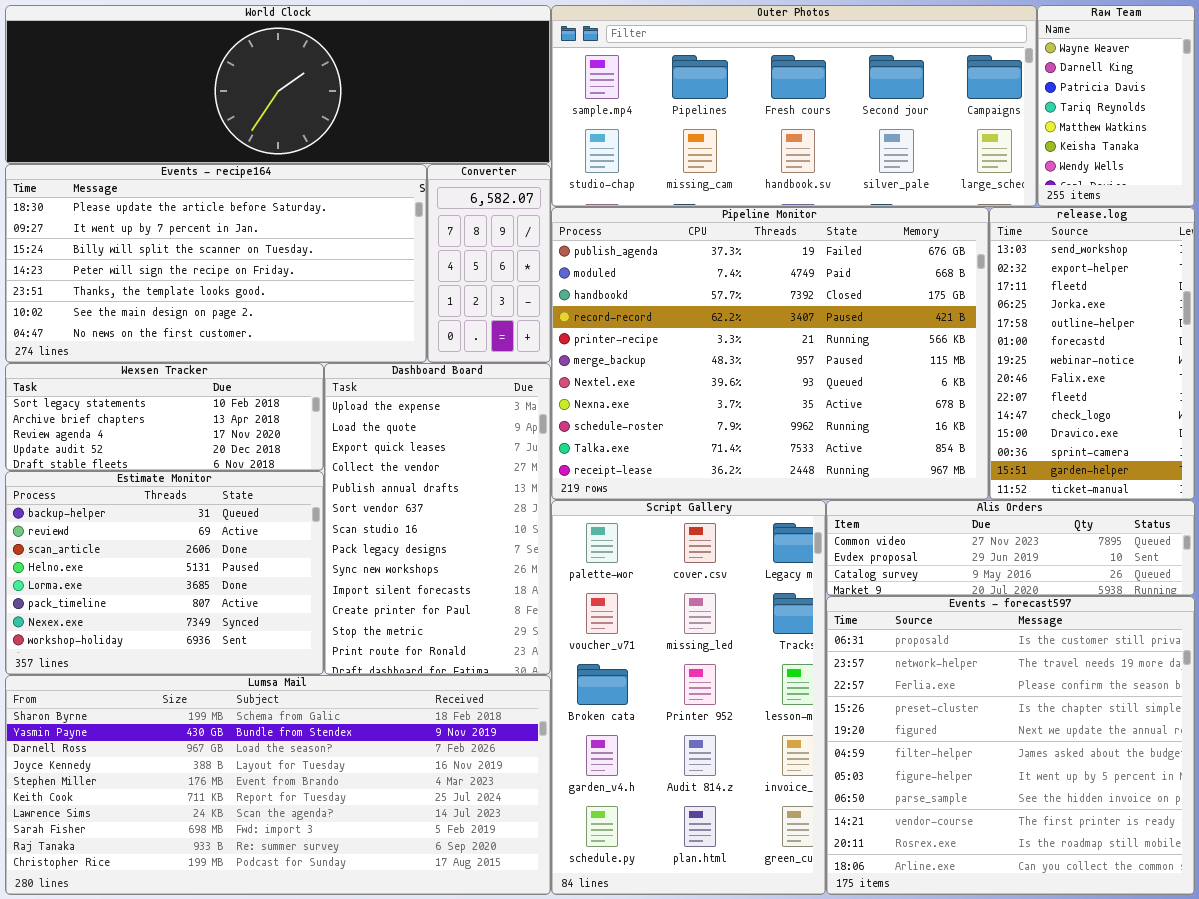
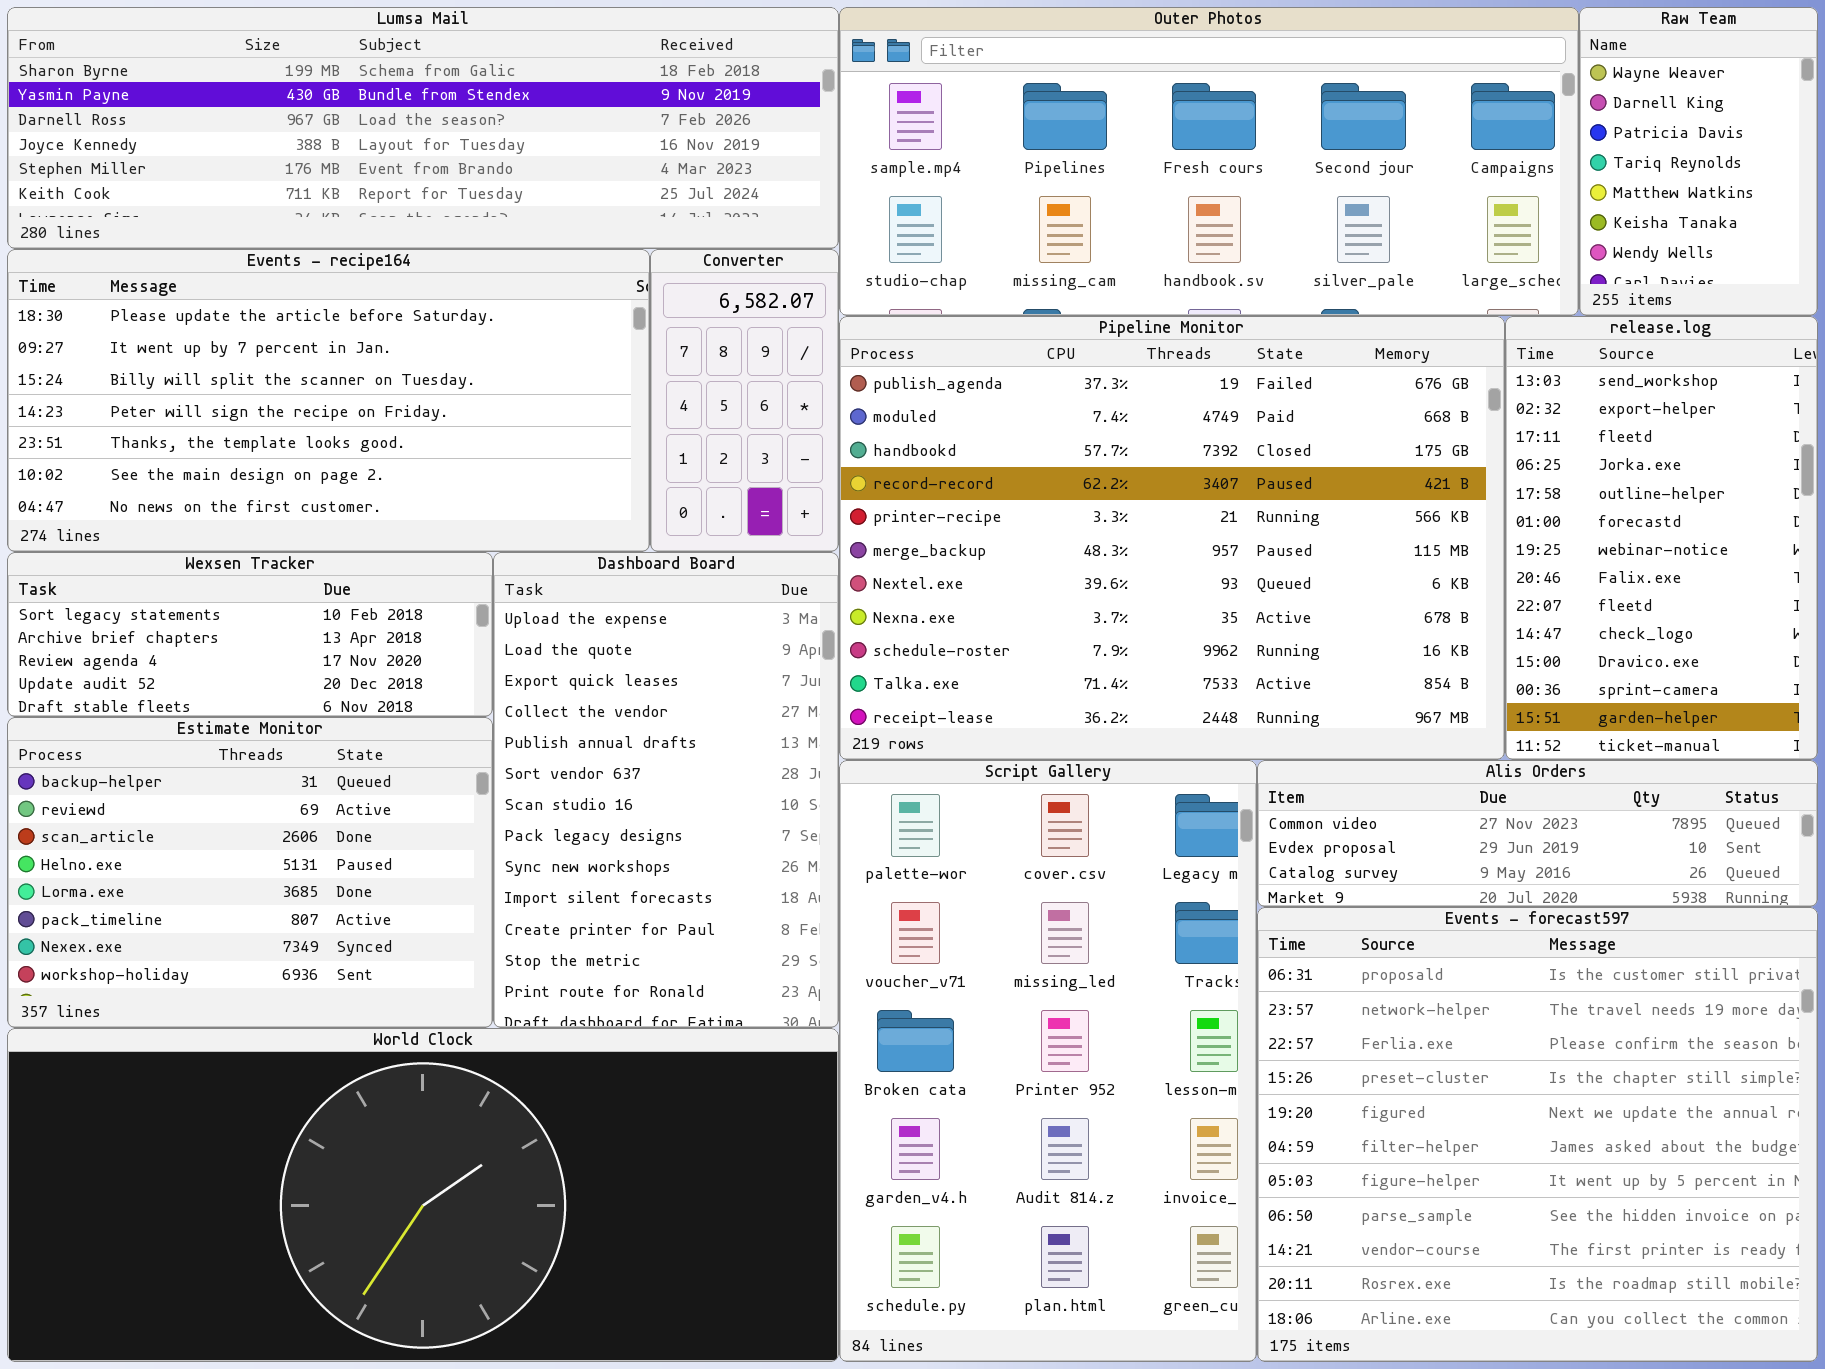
World Clock: [5,5,551,164] -> [7,1028,839,1362], moved, resized
Lumsa Mail: [5,675,551,895] -> [7,7,839,249], moved, resized

